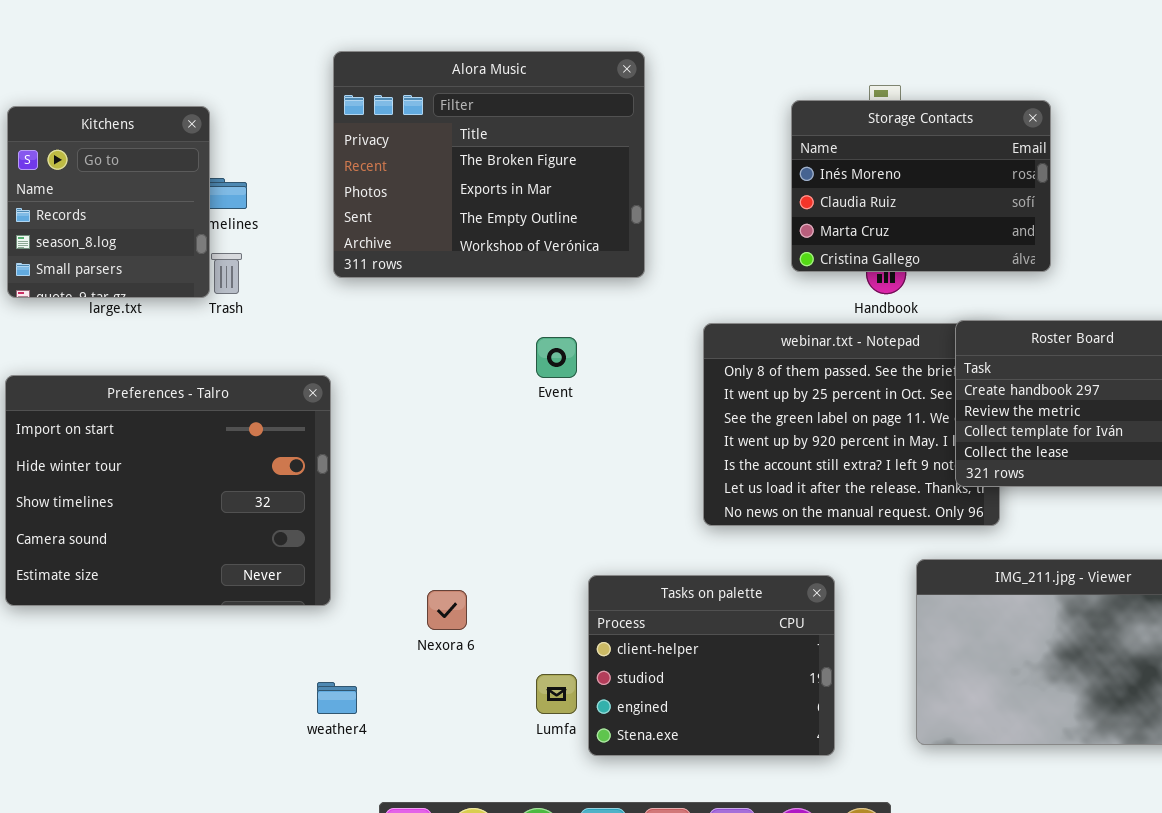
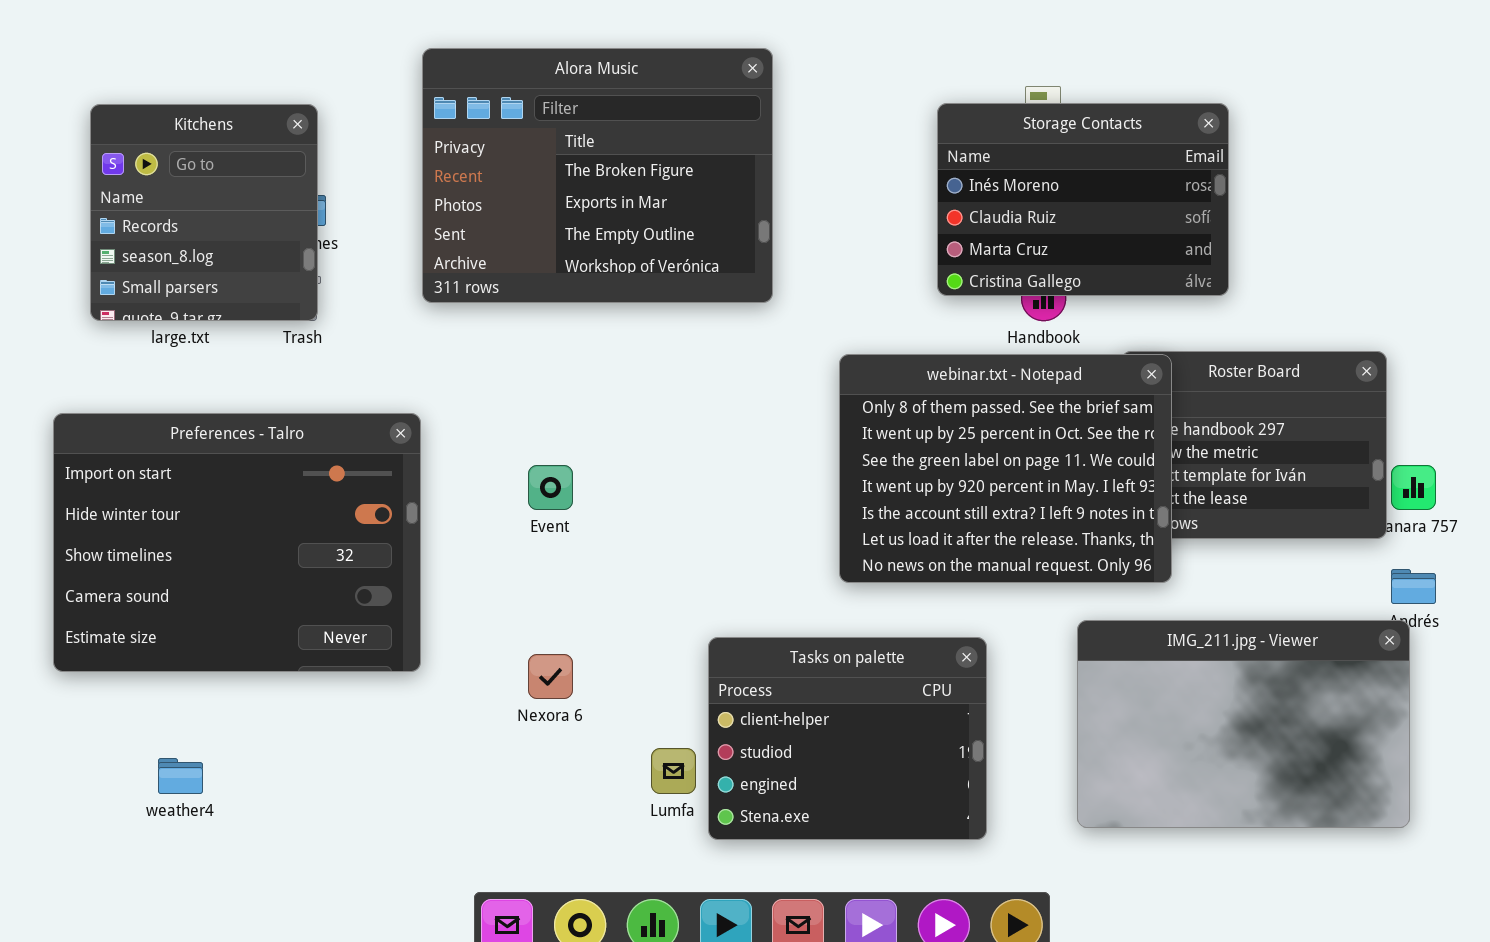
Kitchens: [7,106,210,298] -> [90,104,318,321], moved
webinar.txt - Notepad: [703,323,1000,526] -> [839,354,1172,583], raised
Event: [536,337,577,378] -> [528,465,573,510], moved
weather4: [317,682,357,714] -> [158,758,203,794], moved

